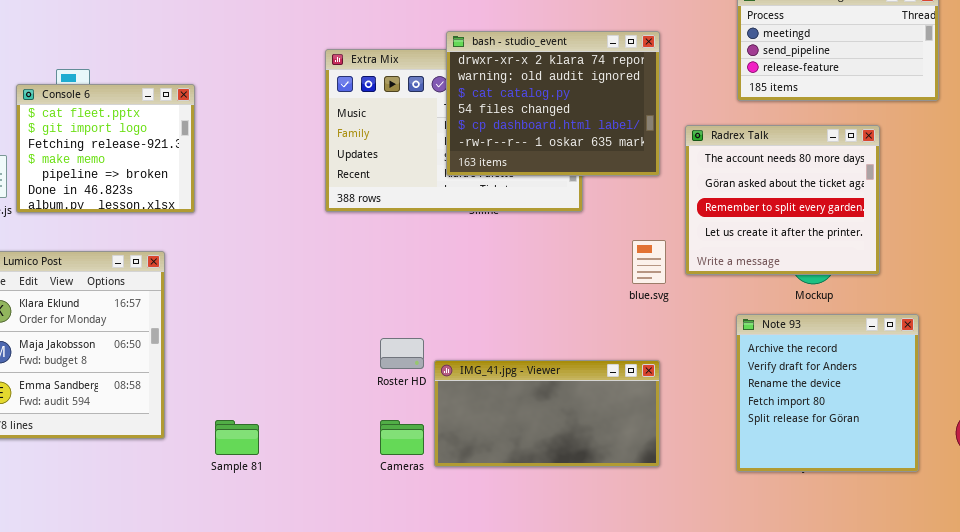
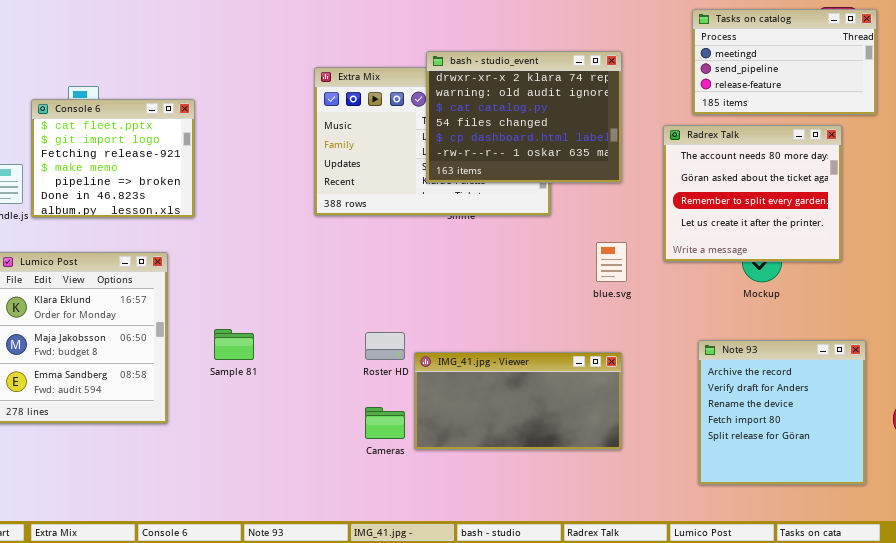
Radrex Talk: [685,125,880,275] -> [663,125,842,262], moved
Note 93: [736,314,919,472] -> [698,340,866,485], moved
Sample 81: [215,420,259,455] -> [214,329,254,360], moved

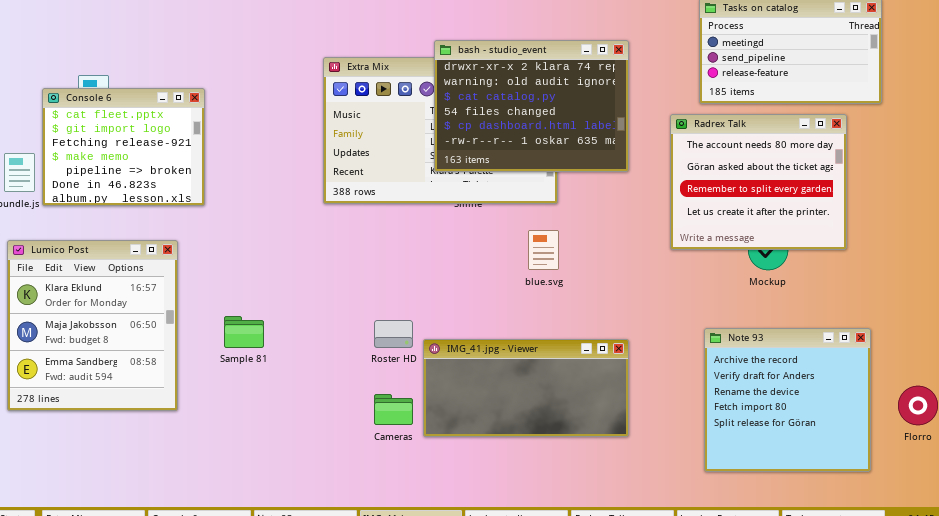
blue.svg: [596,242,627,282] -> [528,230,559,270], moved

